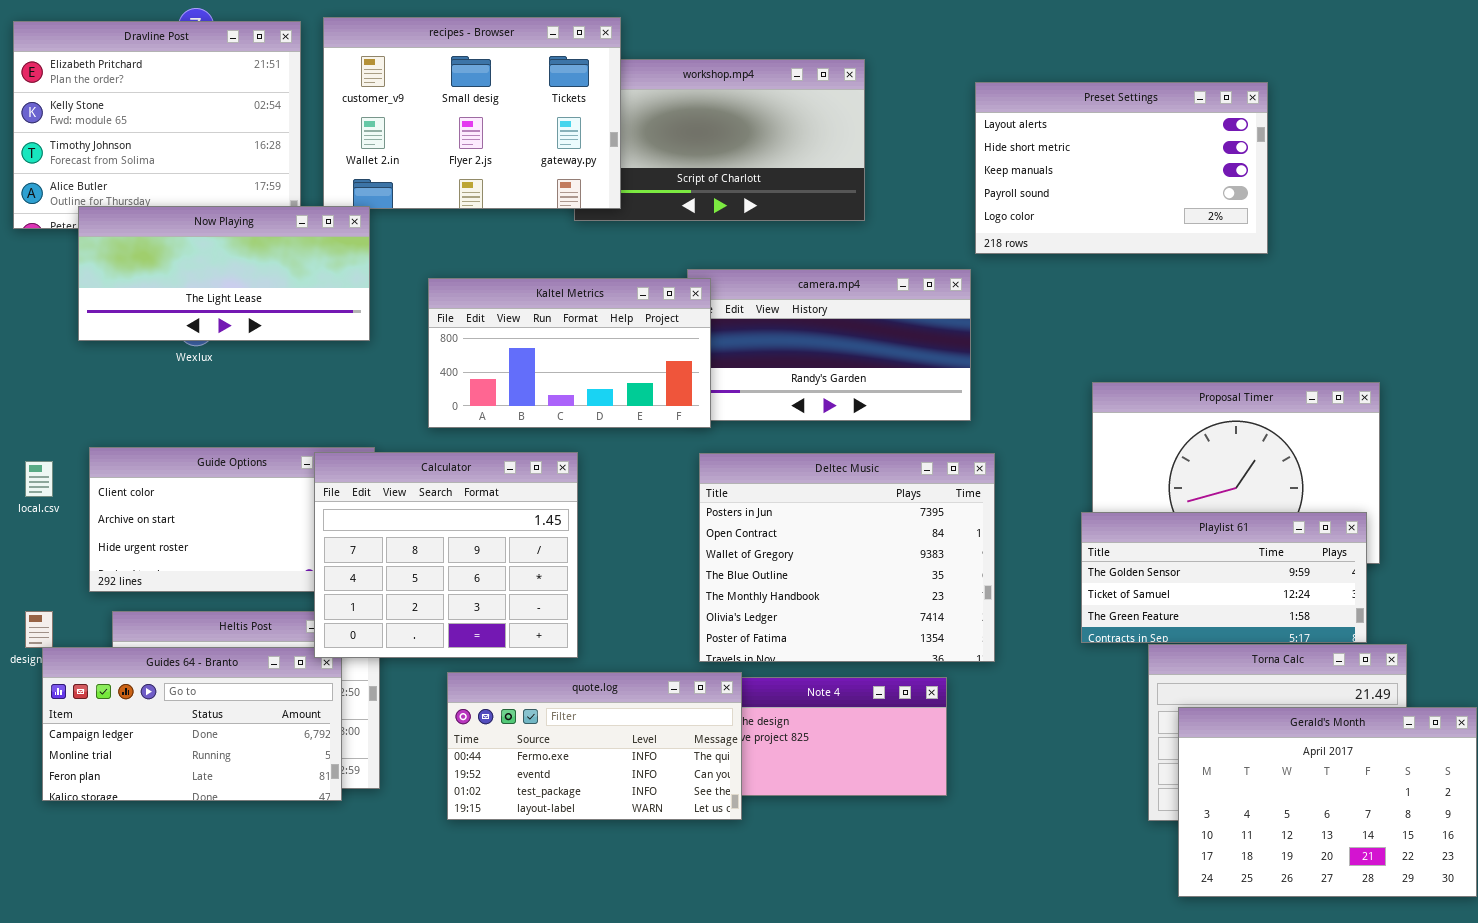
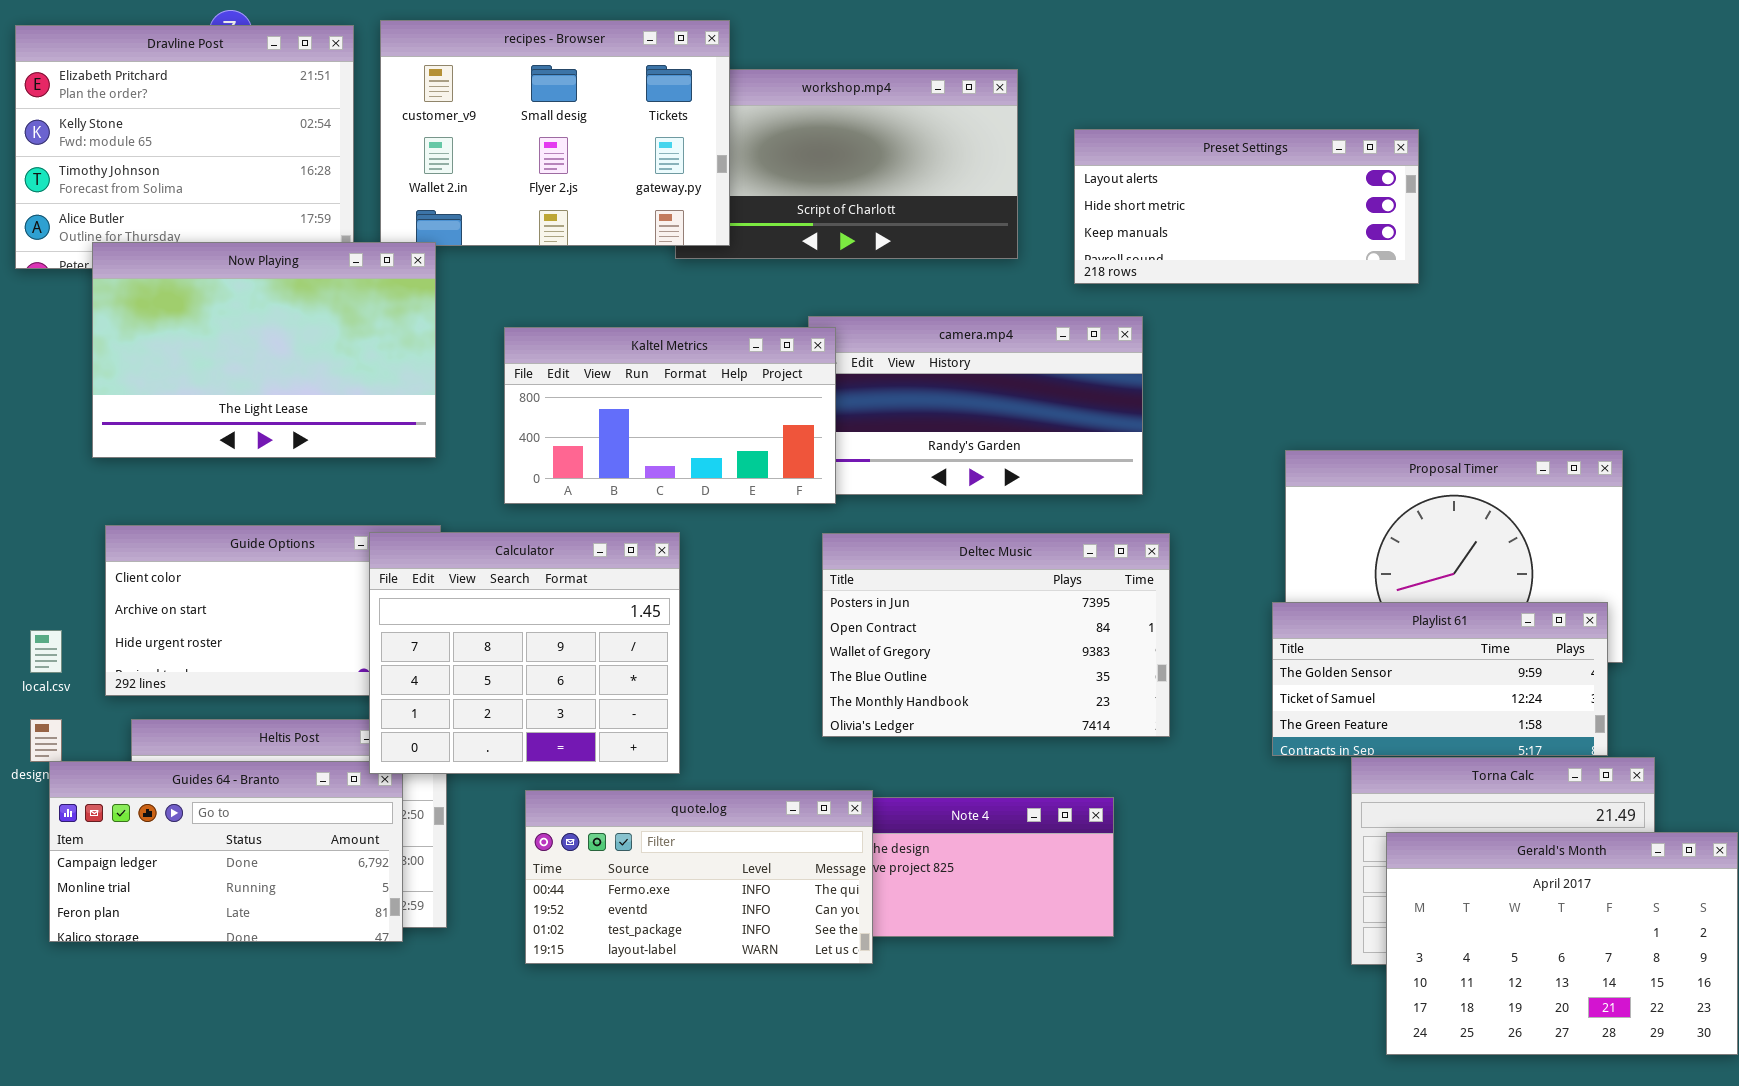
Preset Settings: [975,82,1268,254] -> [1074,129,1419,284], moved, resized
Now Playing: [78,206,370,341] -> [92,242,436,458], resized
Deltec Music: [699,453,995,662] -> [822,533,1170,737], resized
local.csv: [25,461,53,497] -> [30,630,62,673], moved

